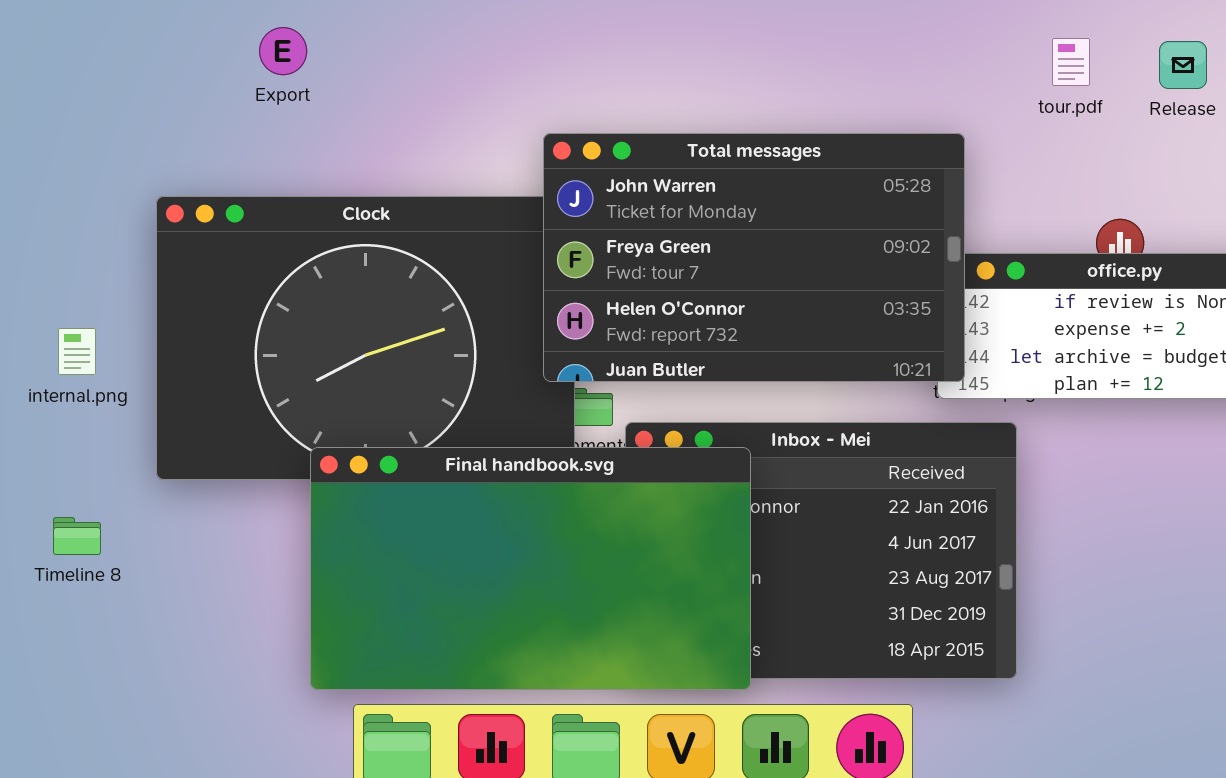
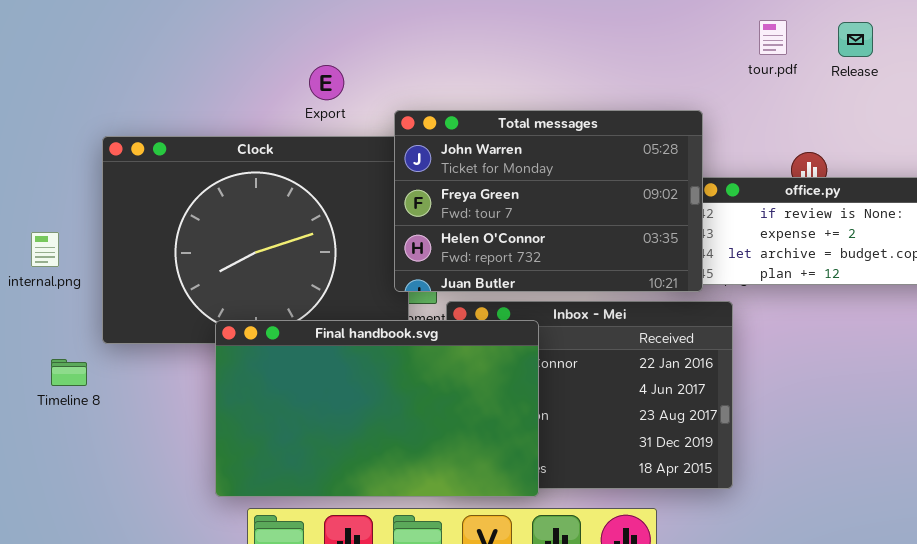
Export: [259,27,307,75] -> [309,65,344,100], moved
Total messages: [543,133,965,382] -> [394,110,703,292], moved
Timeline 8: [53,517,101,555] -> [51,359,87,386], moved

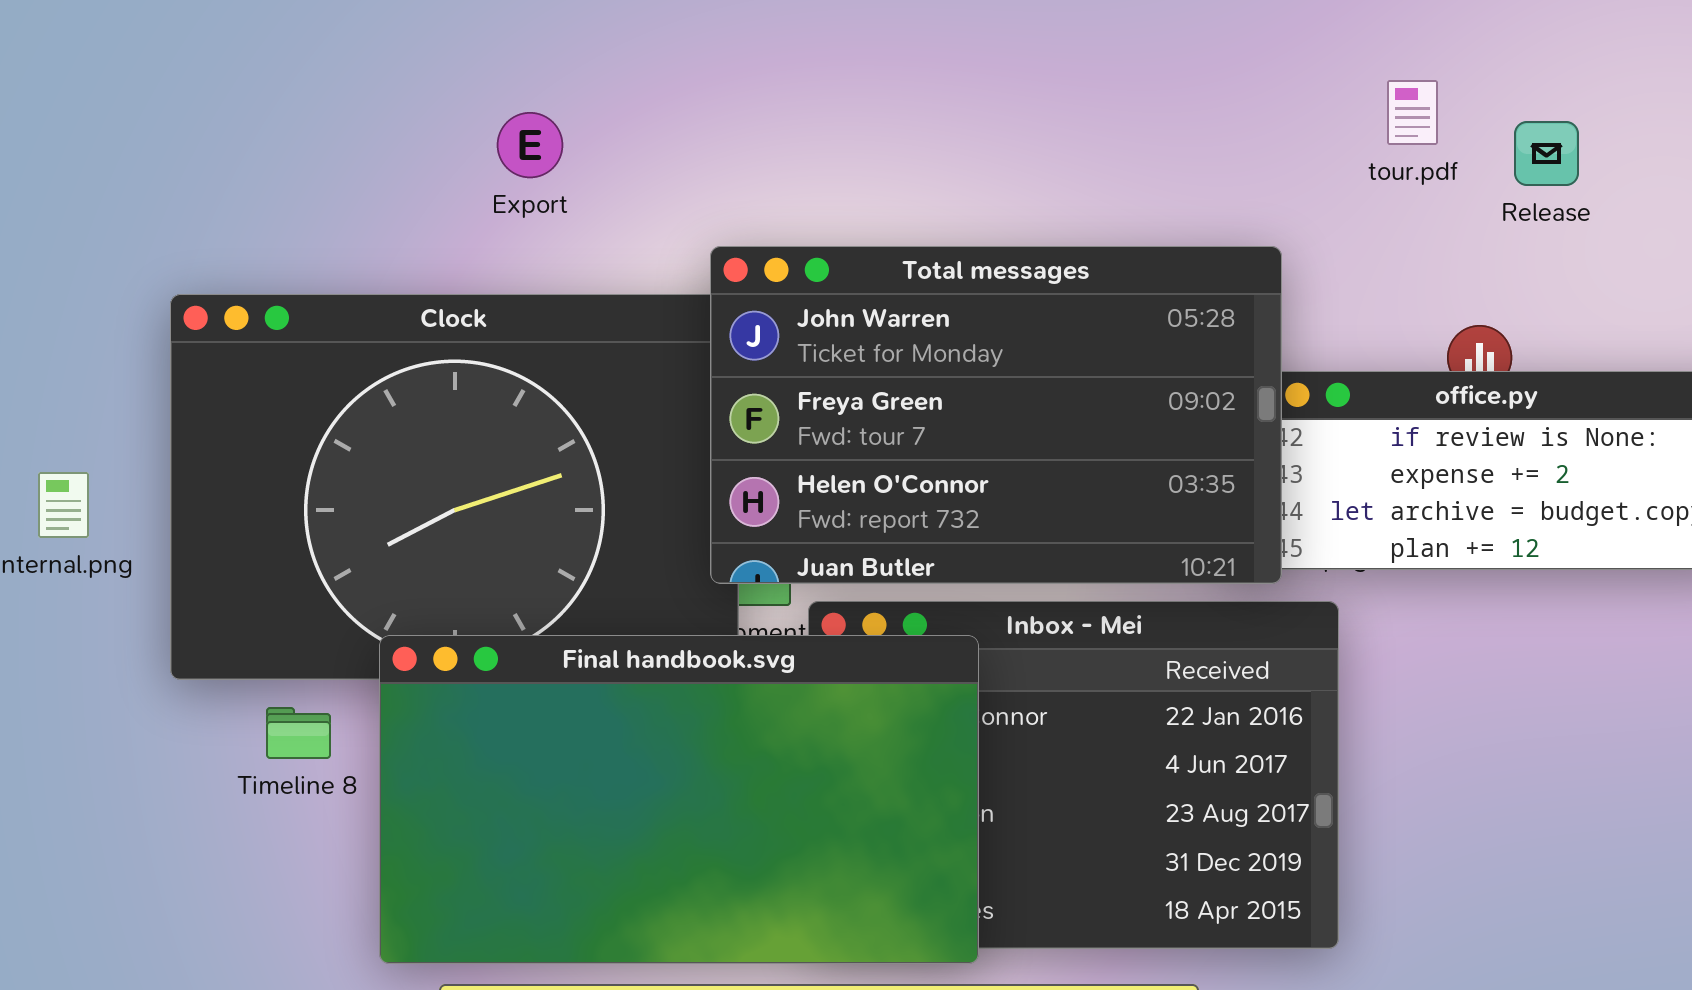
Release: [838,22,873,57] -> [1514,121,1579,186], moved
Export: [309,65,344,100] -> [497,112,563,178], moved
Timeline 8: [51,359,87,386] -> [266,707,331,759], moved

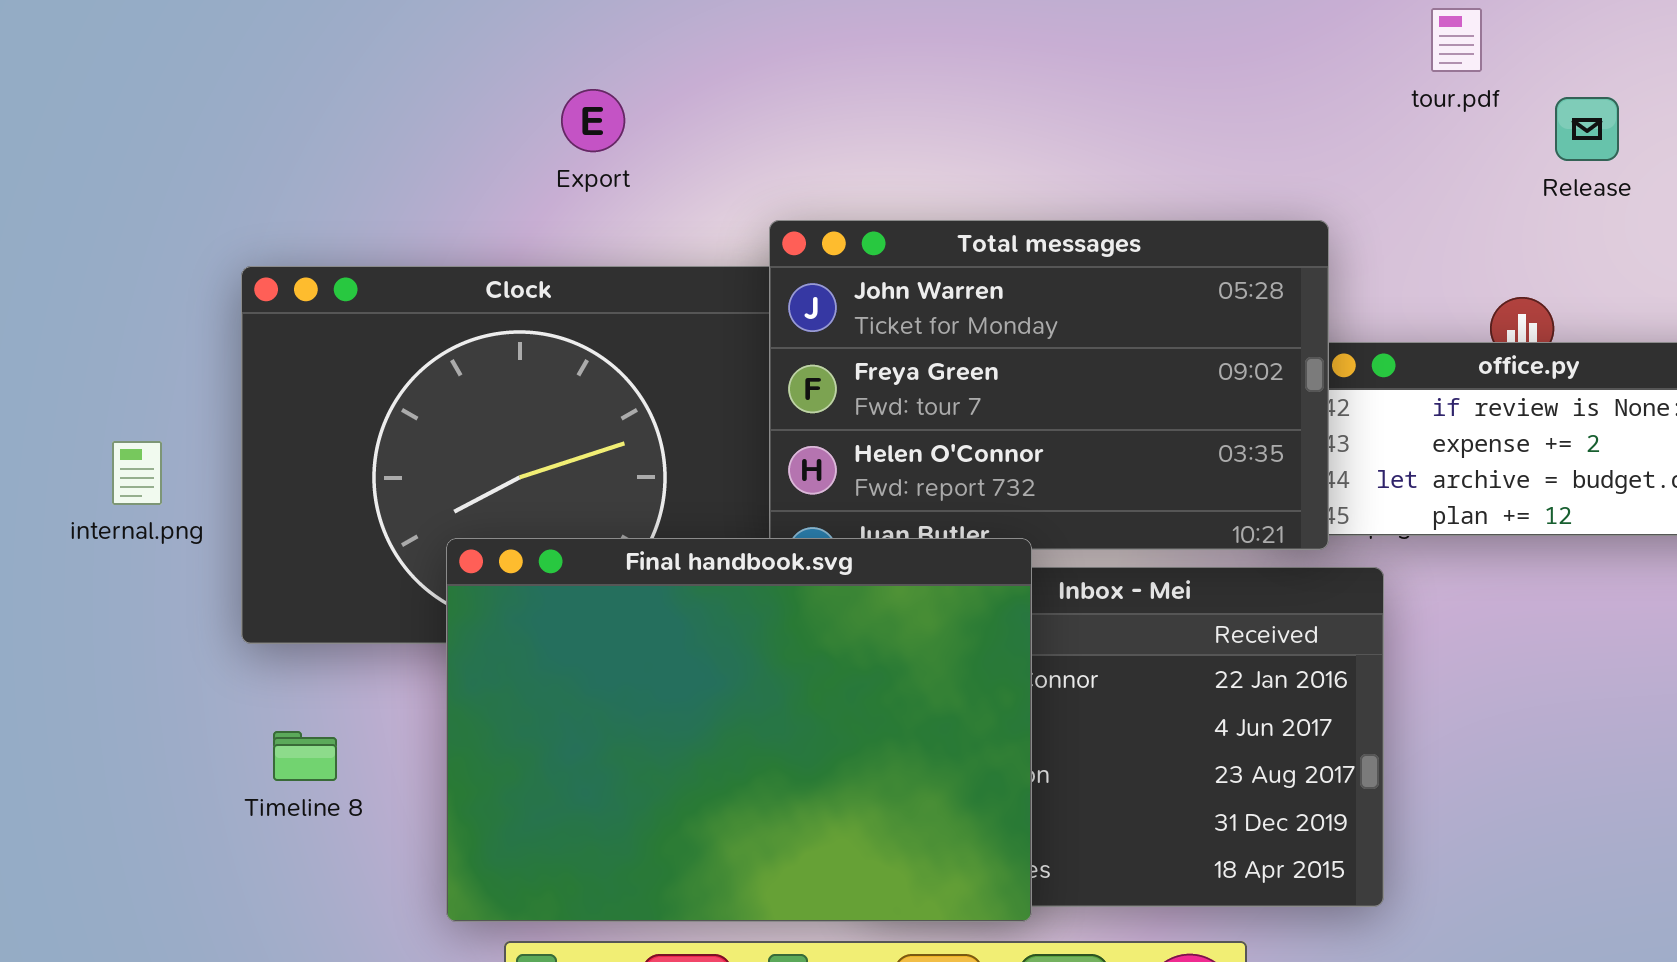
tour.pdf: [1387,80,1438,145] -> [1431,8,1482,72], moved
Final handbook.svg: [379,635,979,964] -> [446,538,1032,922], resized
Timeline 8: [266,707,331,759] -> [273,731,337,781], moved

